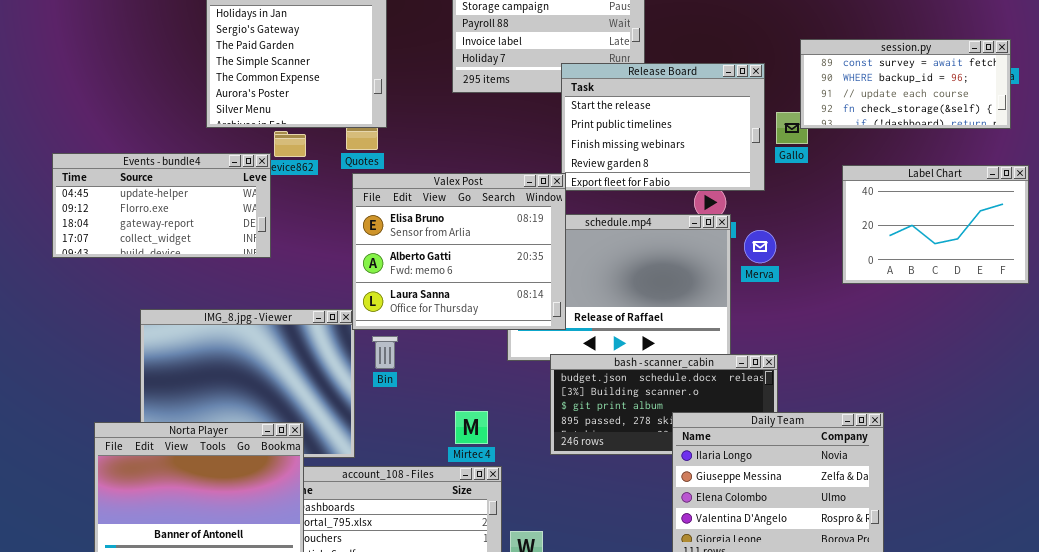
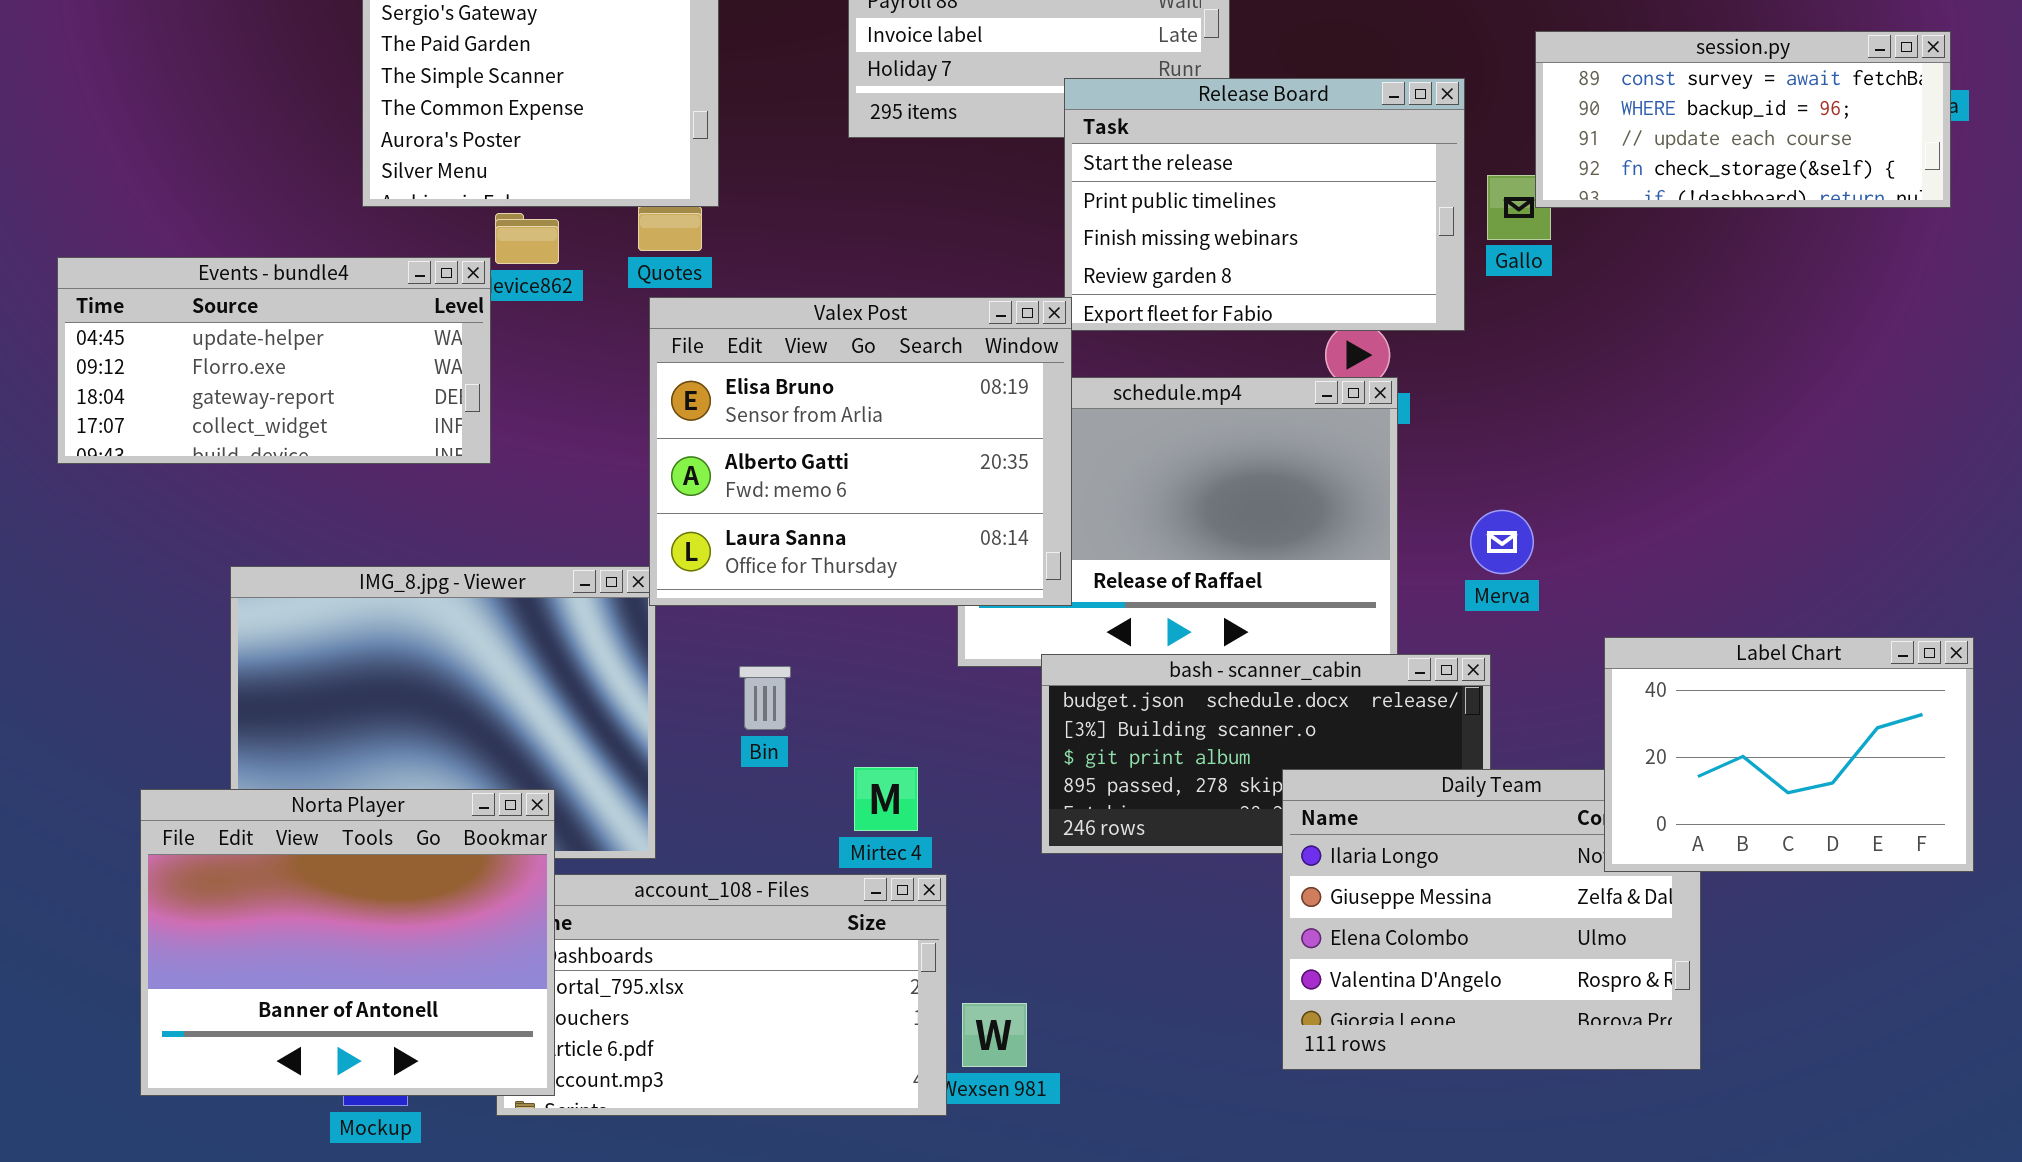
Label Chart: [842,165,1029,284] -> [1604,637,1974,872], moved
Merva: [744,230,776,263] -> [1470,510,1534,574], moved
Bin: [372,336,398,369] -> [739,666,791,730], moved

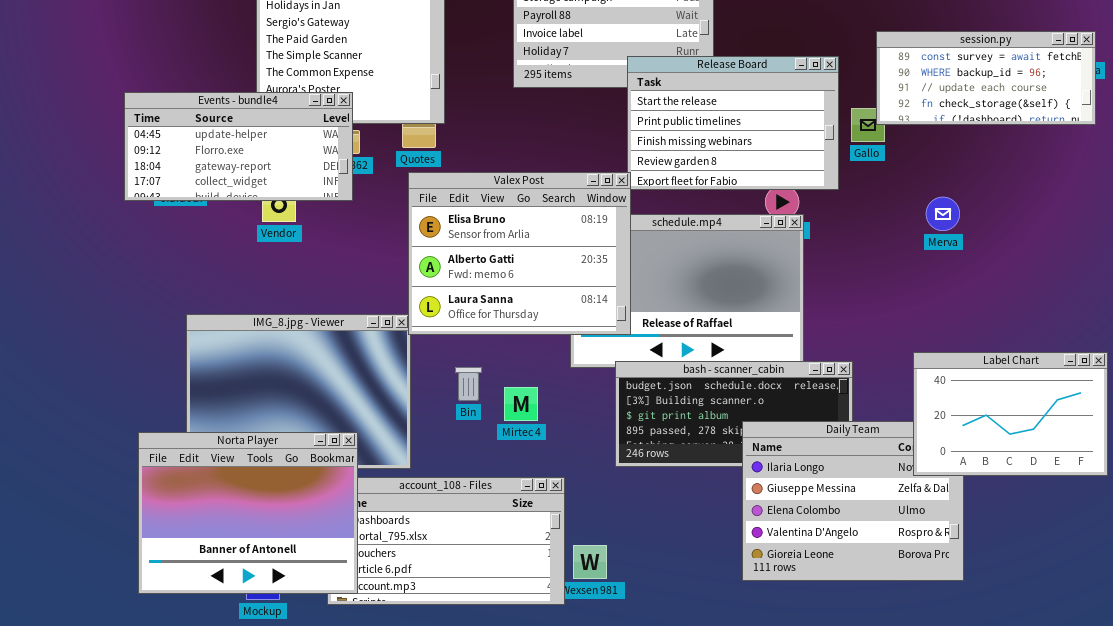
Events - bundle4: [57,257,491,464] -> [124,92,353,201], moved
Merva: [1470,510,1534,574] -> [926,197,960,231], moved
Mirtec 4: [854,767,918,831] -> [504,387,538,421], moved

